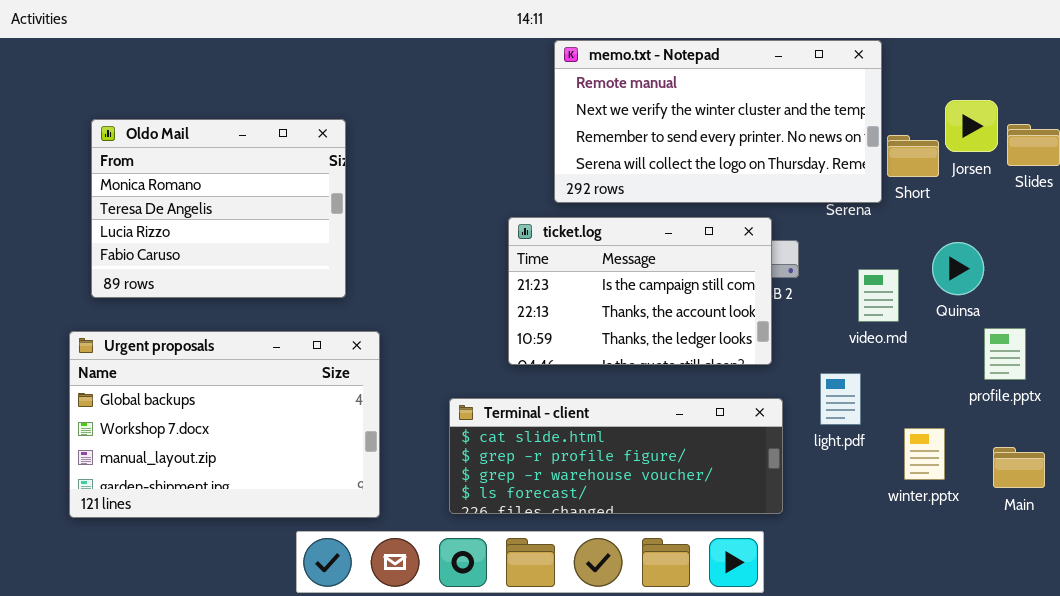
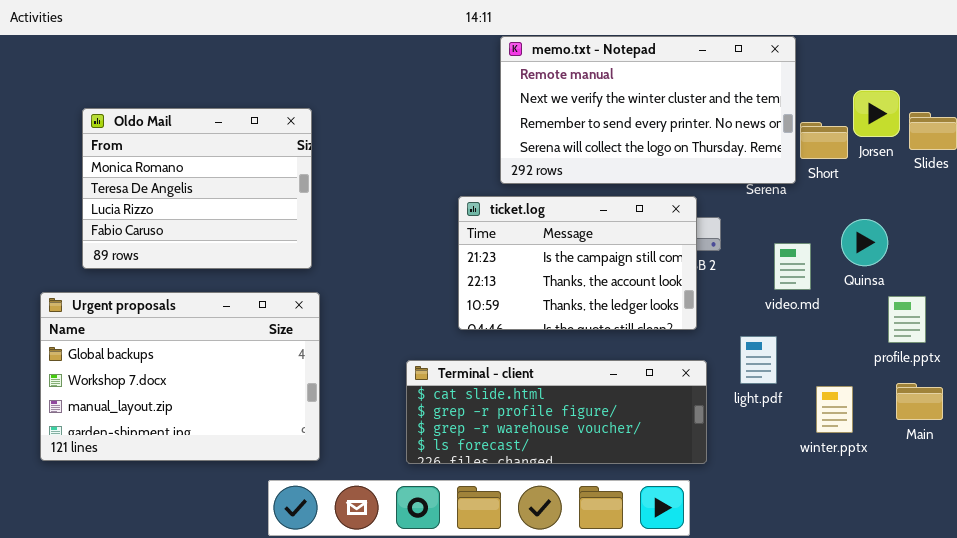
Urgent proposals: [69,331,380,518] -> [40,292,320,461], moved
Main: [993,447,1045,488] -> [896,383,943,420], moved

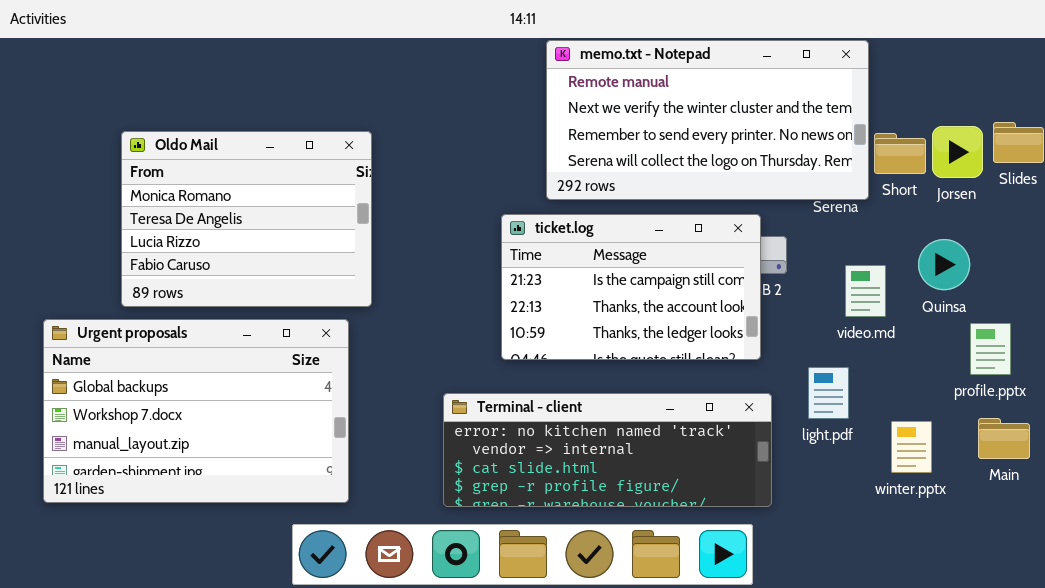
Jorsen: [853,90,900,137] -> [932,126,983,178], moved
Oldo Mail: [82,108,312,269] -> [121,131,372,307], moved
Terminal - client: [406,360,707,464] -> [443,393,772,507], scrolled up 2 rows

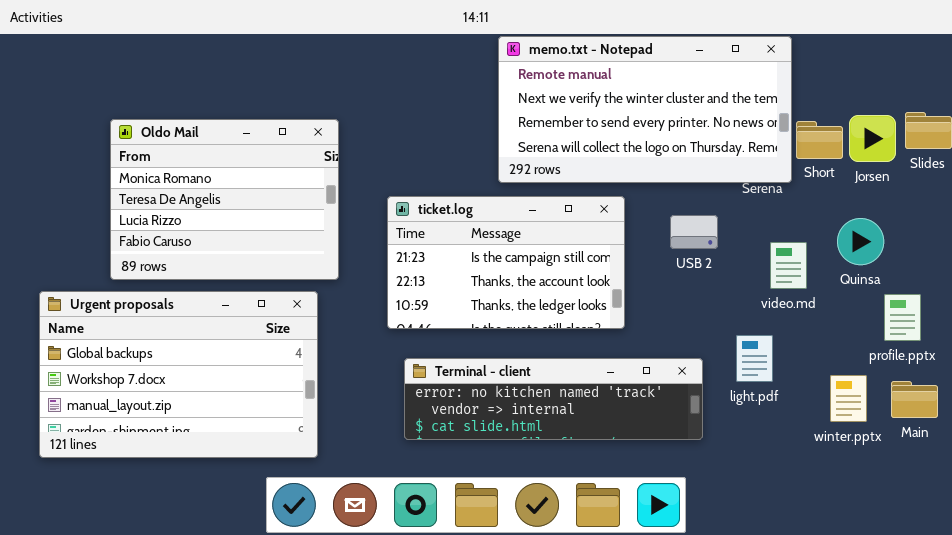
ticket.log: [501,214,761,360] -> [387,196,625,329], moved
Terminal - client: [443,393,772,507] -> [404,358,703,440], resized
winter.pptx: [891,421,932,473] -> [830,375,867,422], moved

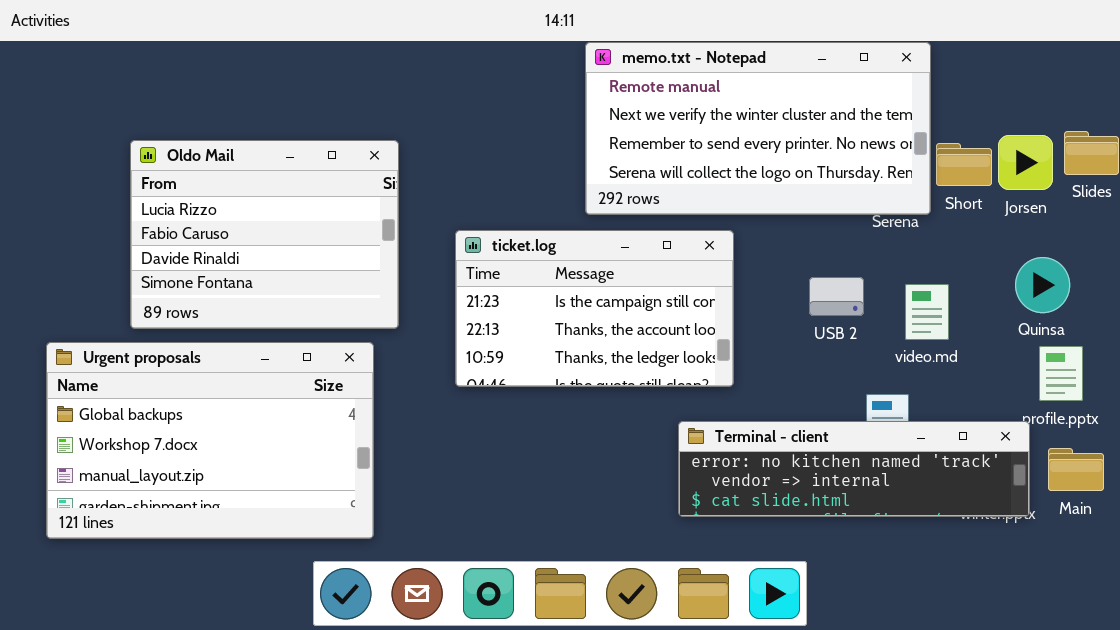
Oldo Mail: [110,119,339,280] -> [130,140,399,329], scrolled down 2 rows
USB 2: [670,215,718,249] -> [809,277,864,316], moved
Quinsa: [837,218,884,265] -> [1015,257,1070,313], moved
Terminal - client: [404,358,703,440] -> [678,421,1030,517], moved

